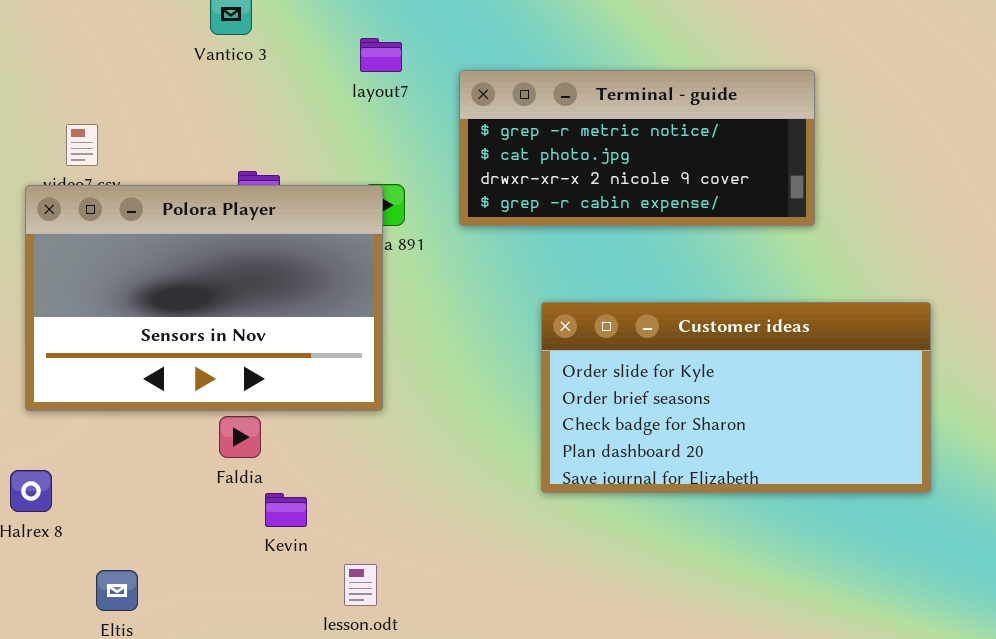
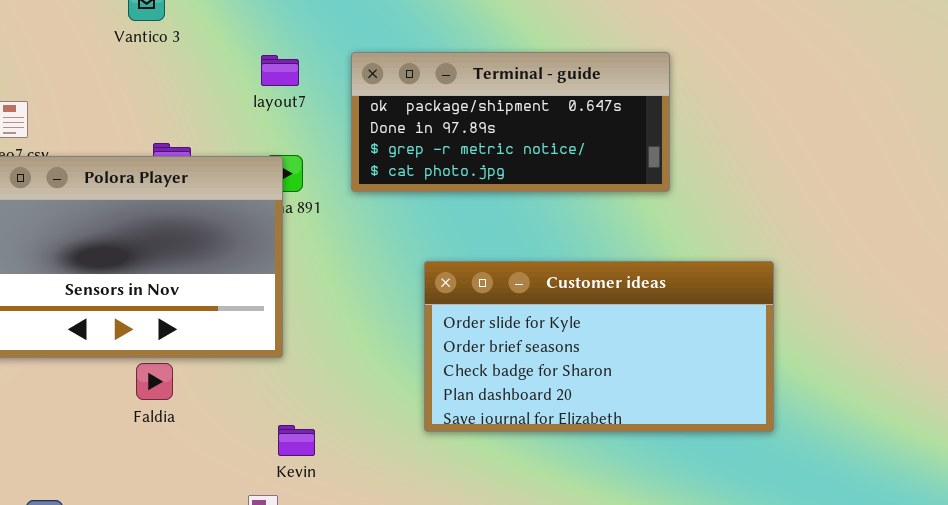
layout7: [360,38,402,72] -> [261,55,299,86], moved
Terminal - guide: [459,70,815,226] -> [351,52,670,192], scrolled up 2 rows
Kevin: [265,493,307,527] -> [278,425,315,456], moved

